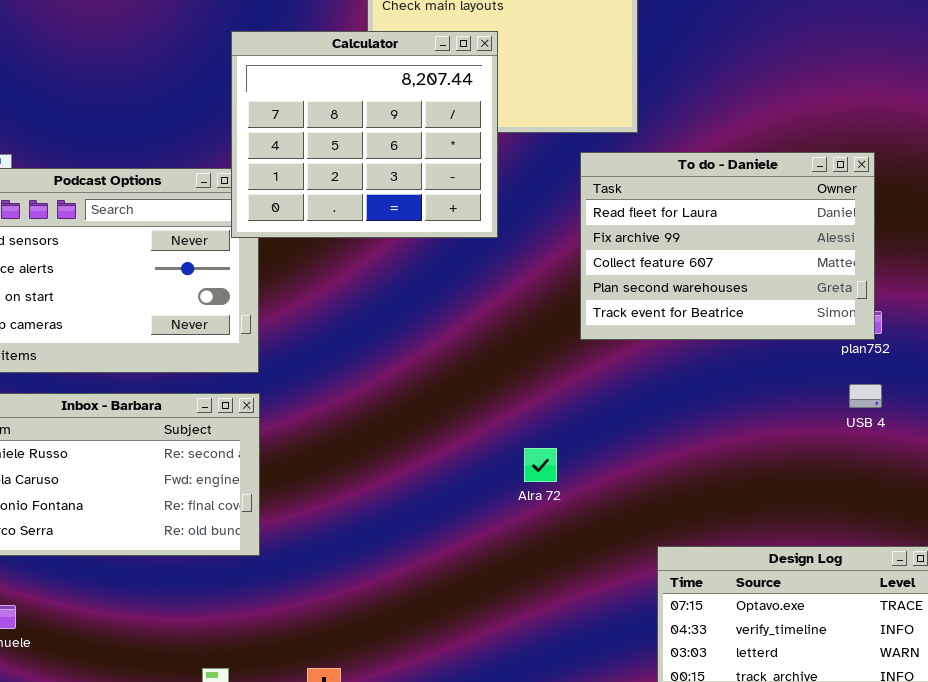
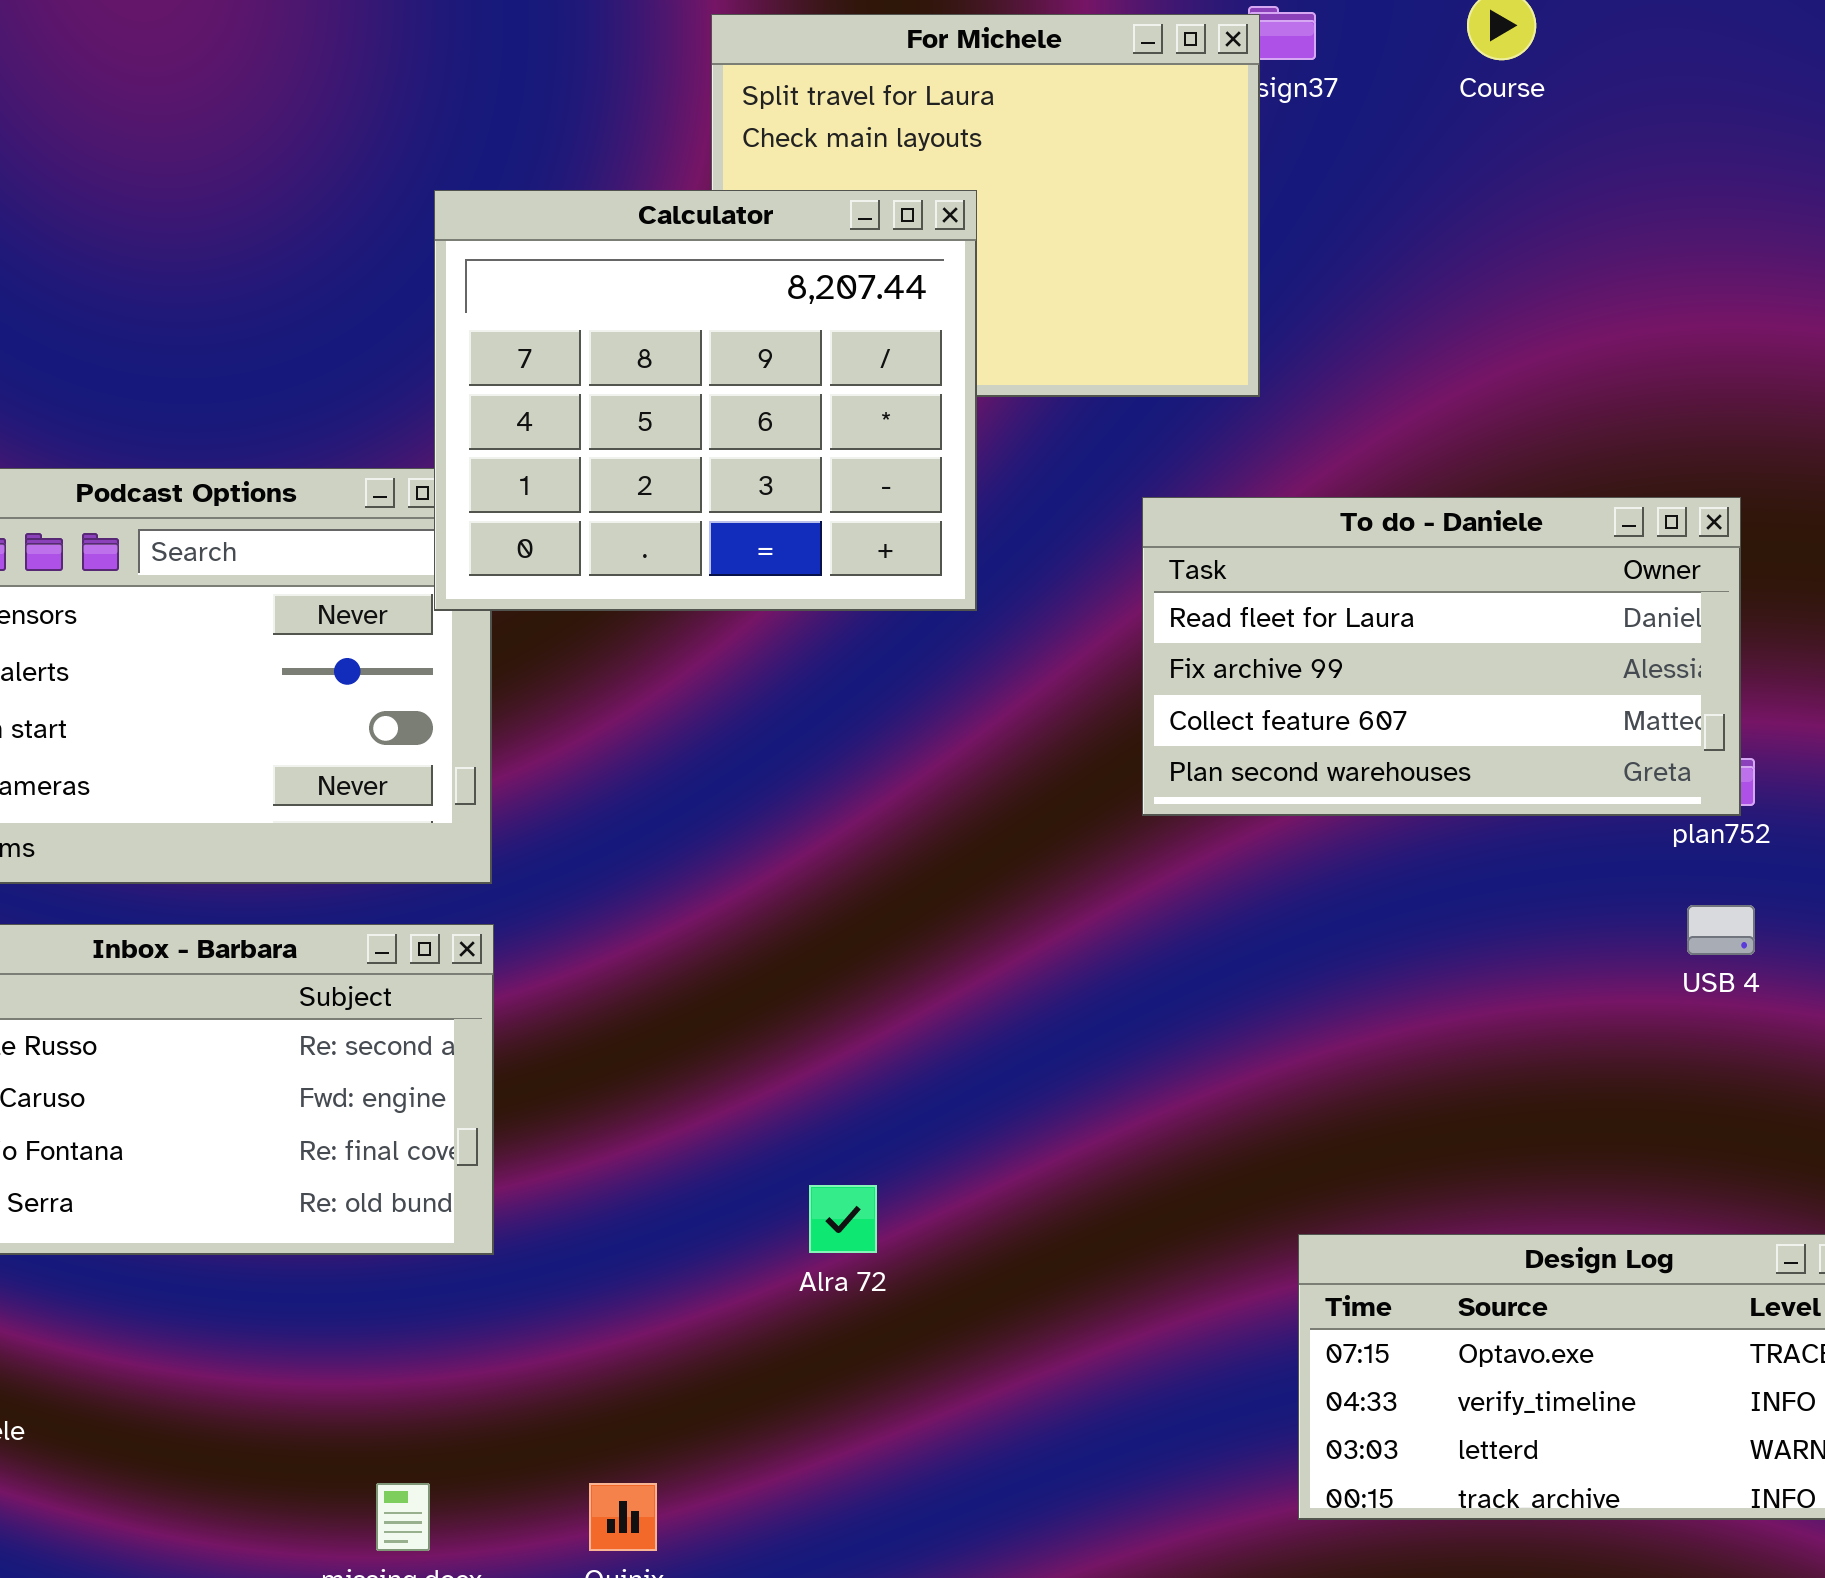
To do - Daniele: [580,152,875,340] -> [1142,497,1741,816], resized
Alra 72: [524,448,557,482] -> [809,1185,877,1253], moved

